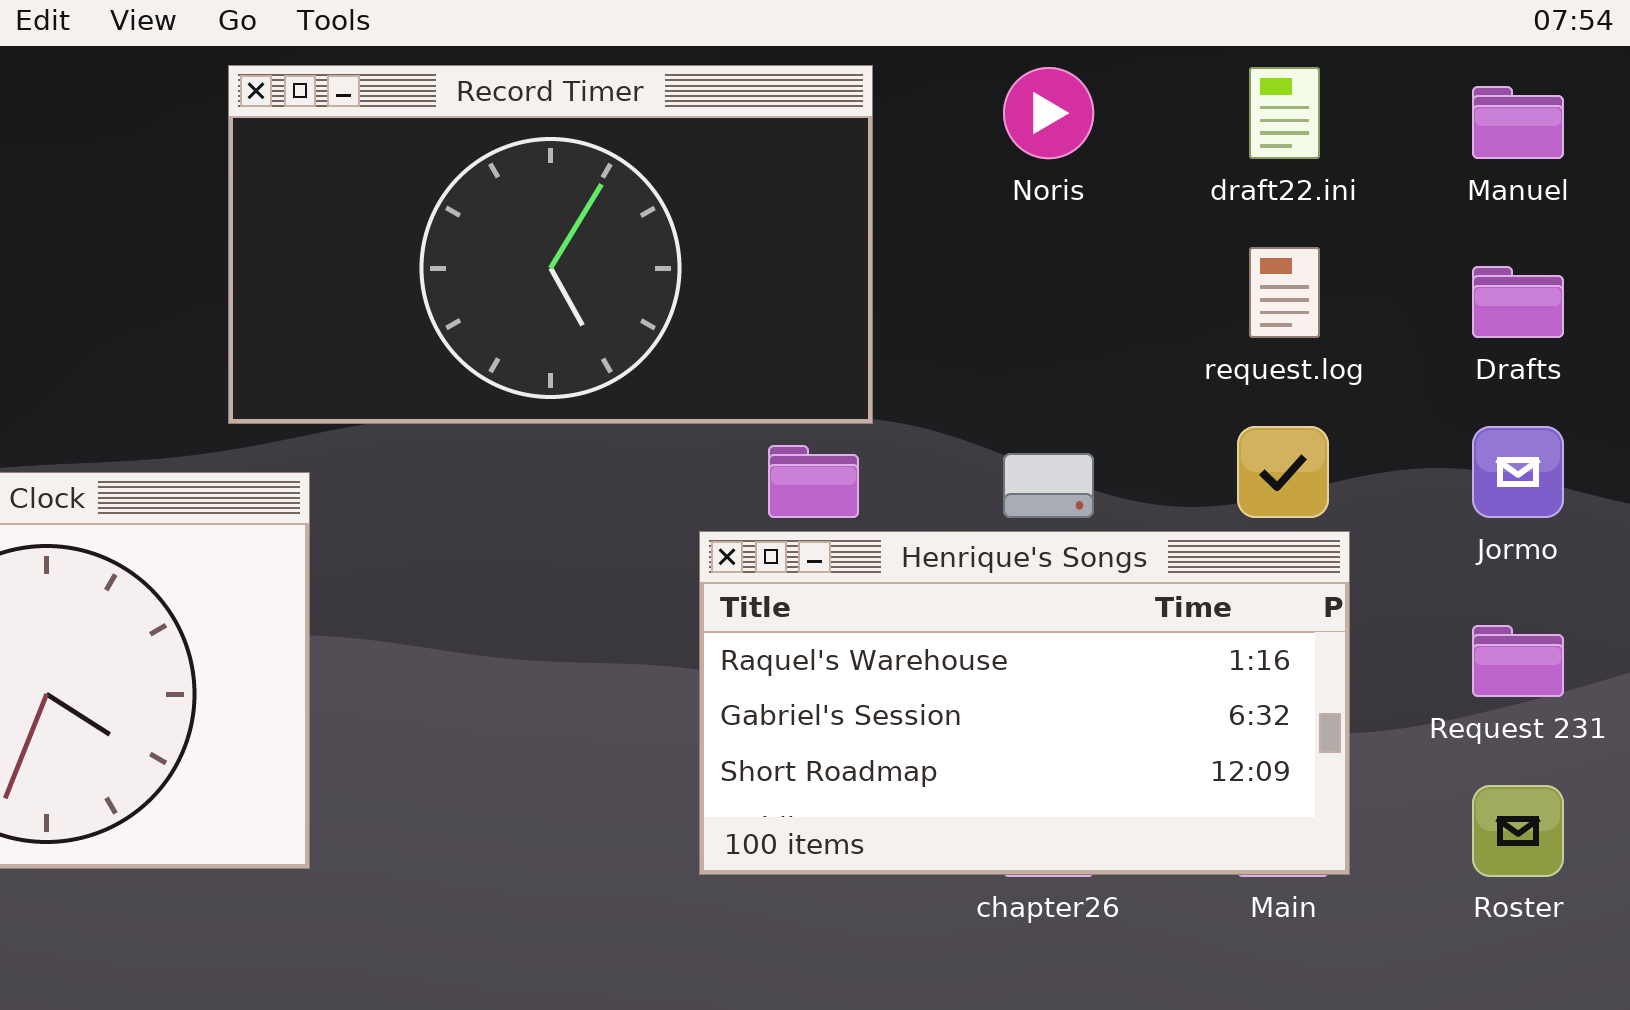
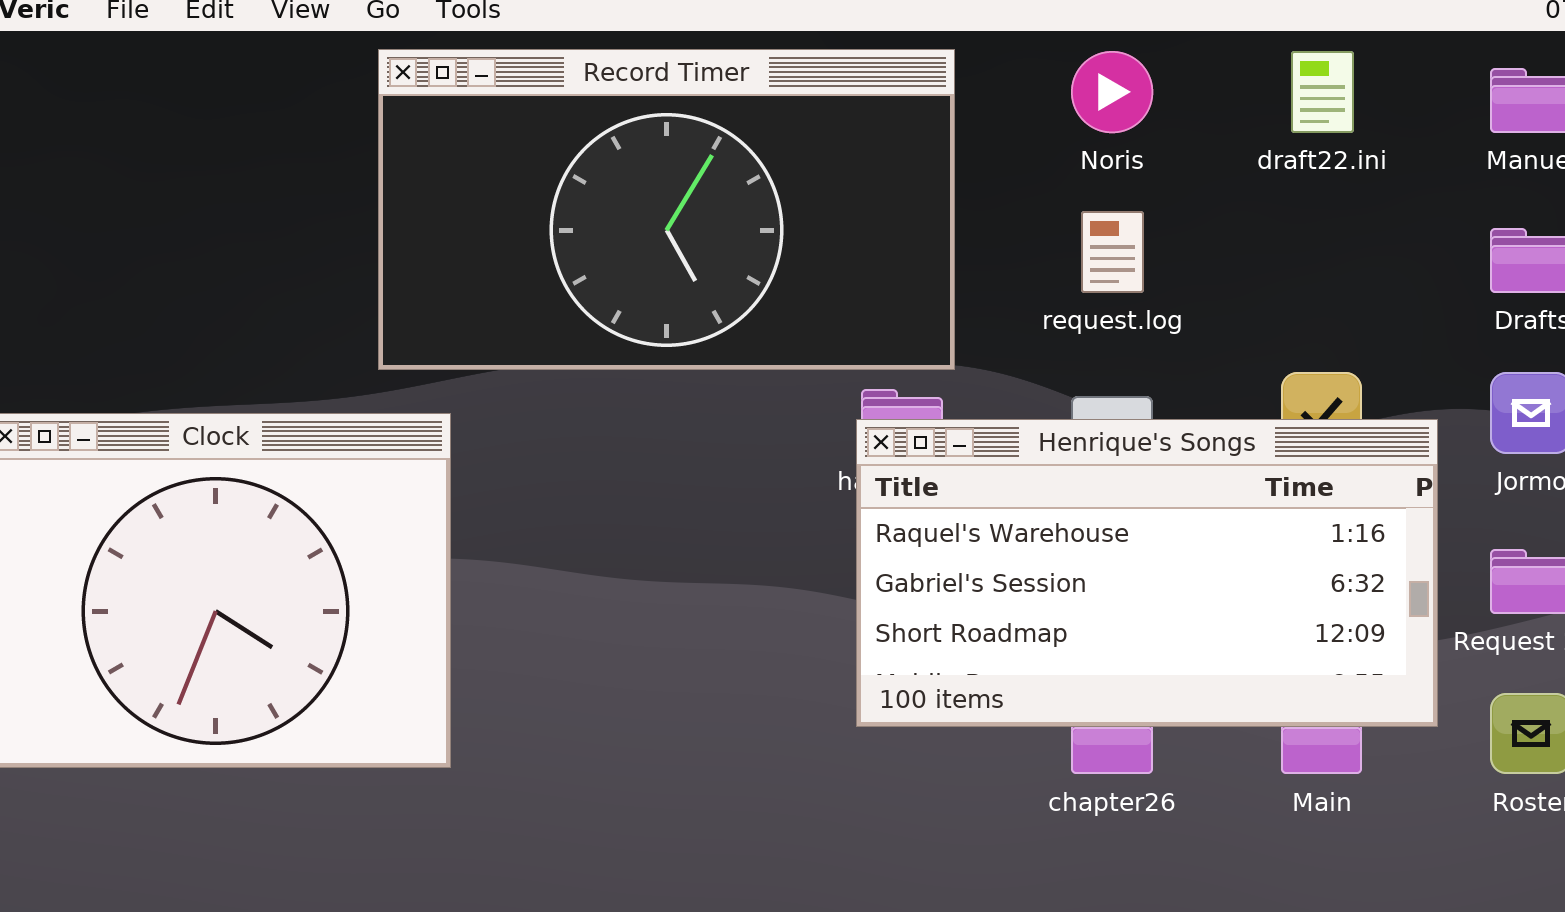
request.log: [1249,247,1320,338] -> [1081,211,1144,293], moved
Henrique's Songs: [699,531,1350,875] -> [856,419,1438,727], moved

